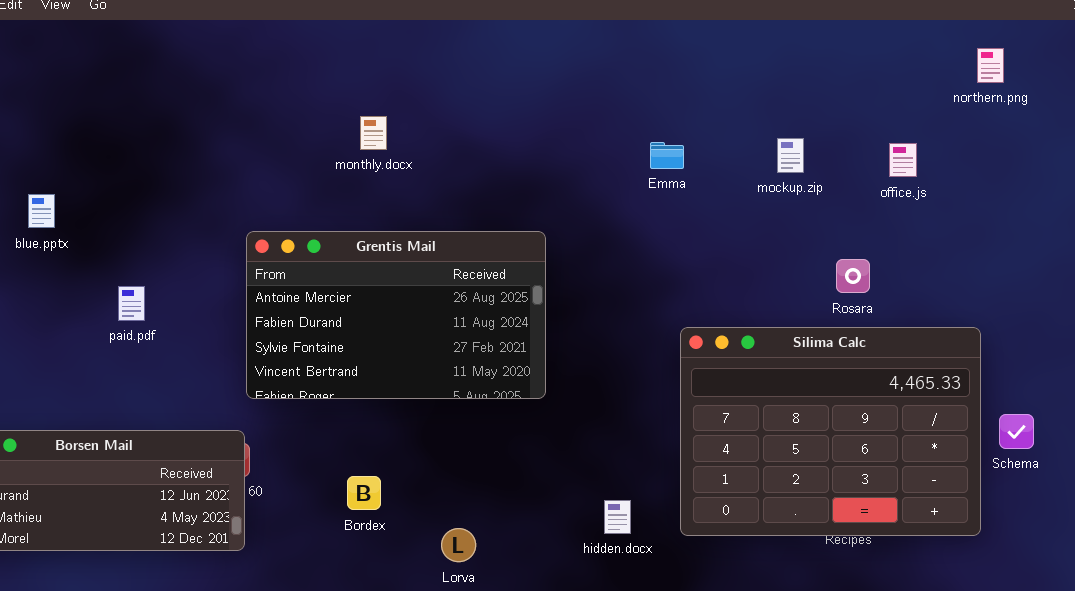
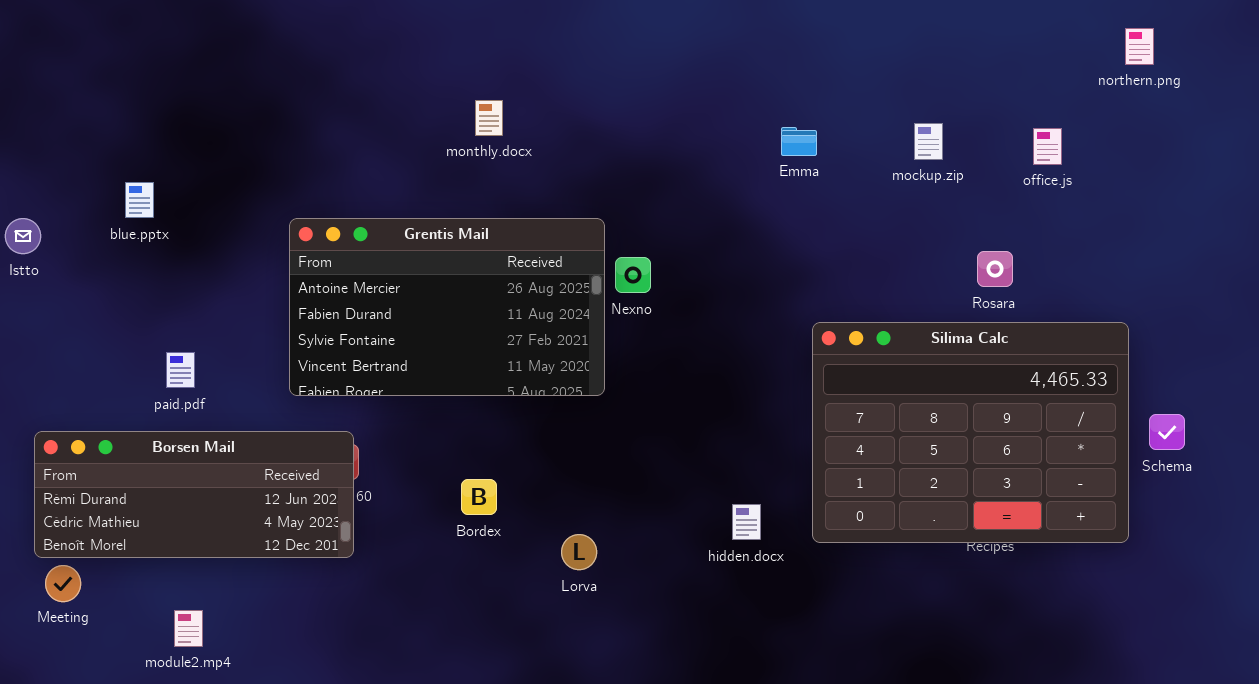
Grentis Mail: [246,231,546,399] -> [289,218,605,396], moved
paid.pdf: [118,286,145,321] -> [166,352,195,388], moved

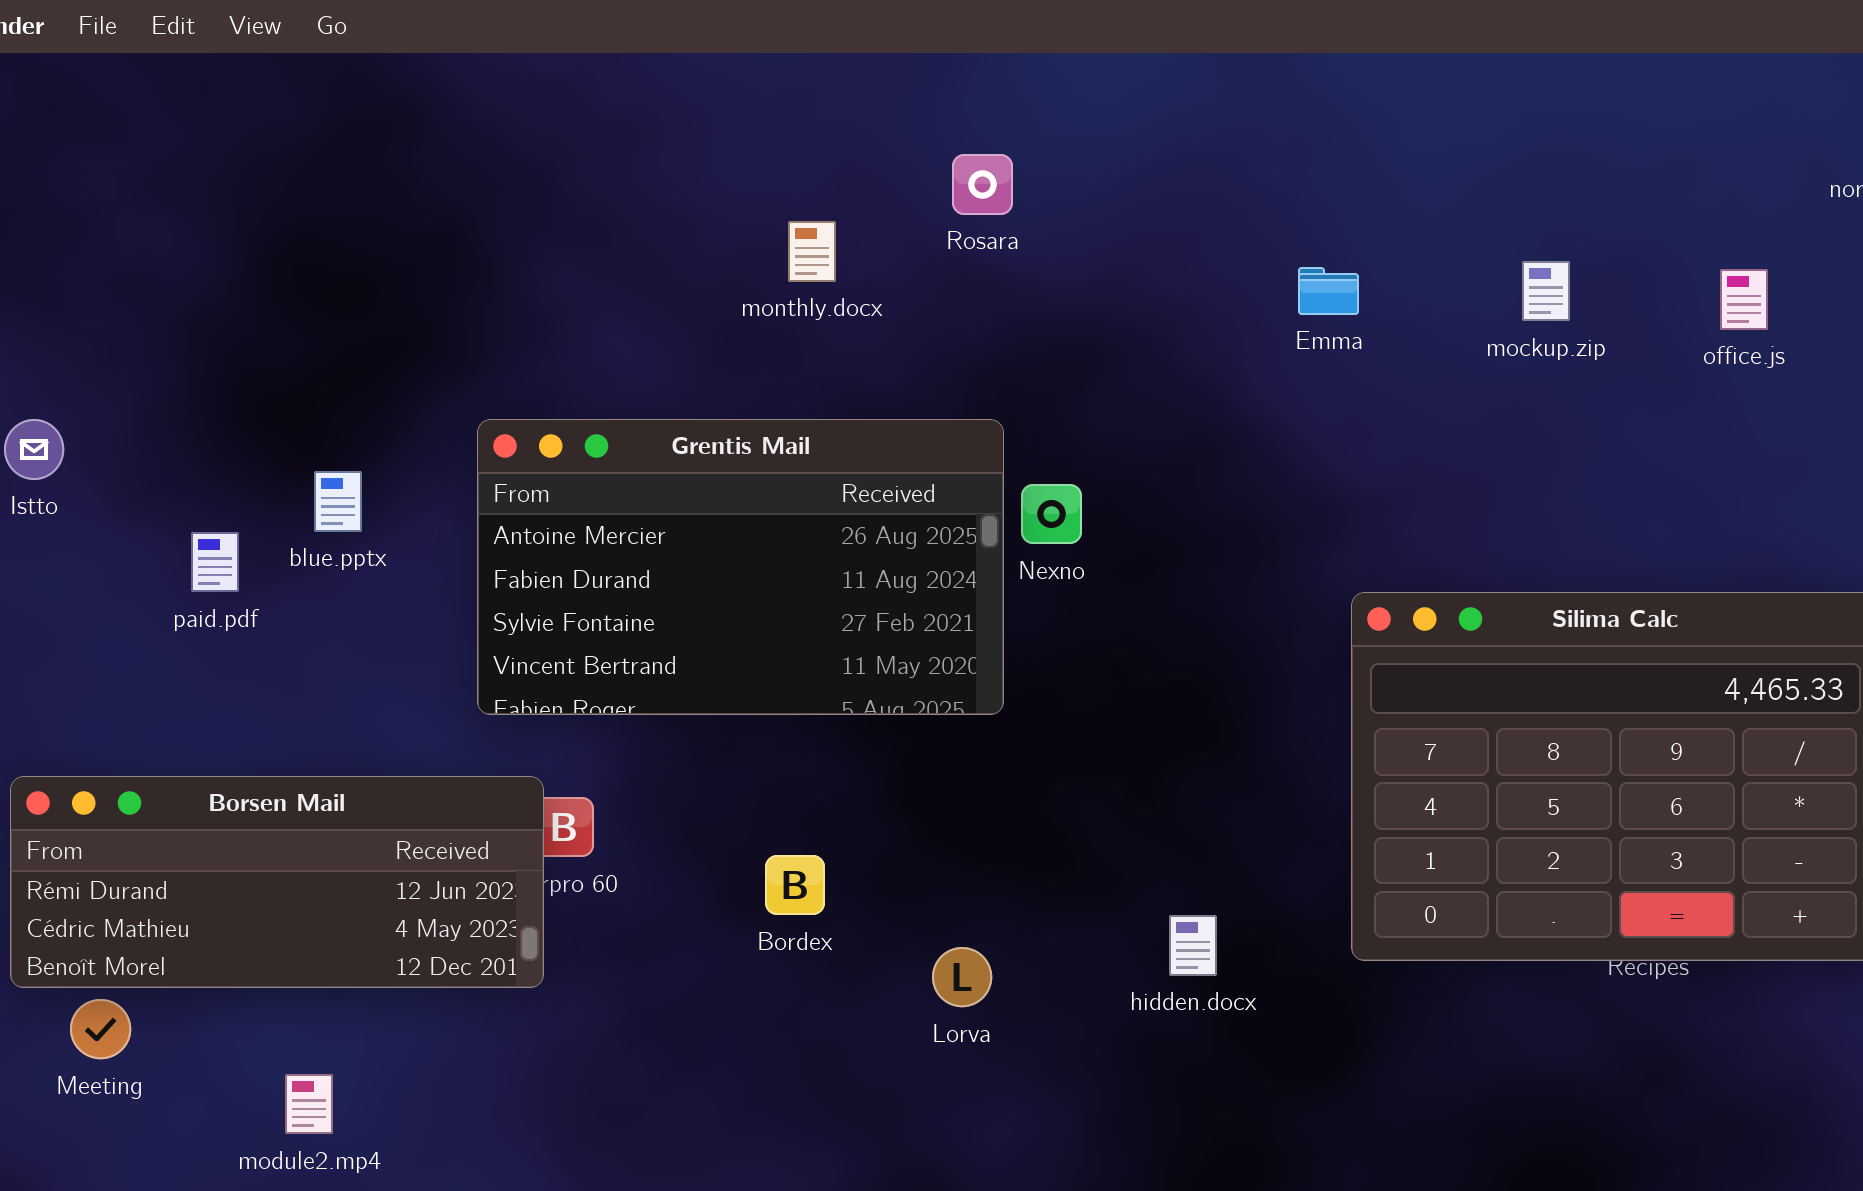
blue.pptx: [125,182,154,218] -> [314,471,362,532], moved
Rosara: [977,251,1013,287] -> [952,154,1013,215], moved
paid.pdf: [166,352,195,388] -> [191,532,239,592], moved
Borsen Mail: [34,431,354,558] -> [10,776,544,988], moved
hidden.docx: [732,504,761,540] -> [1169,915,1217,976], moved

